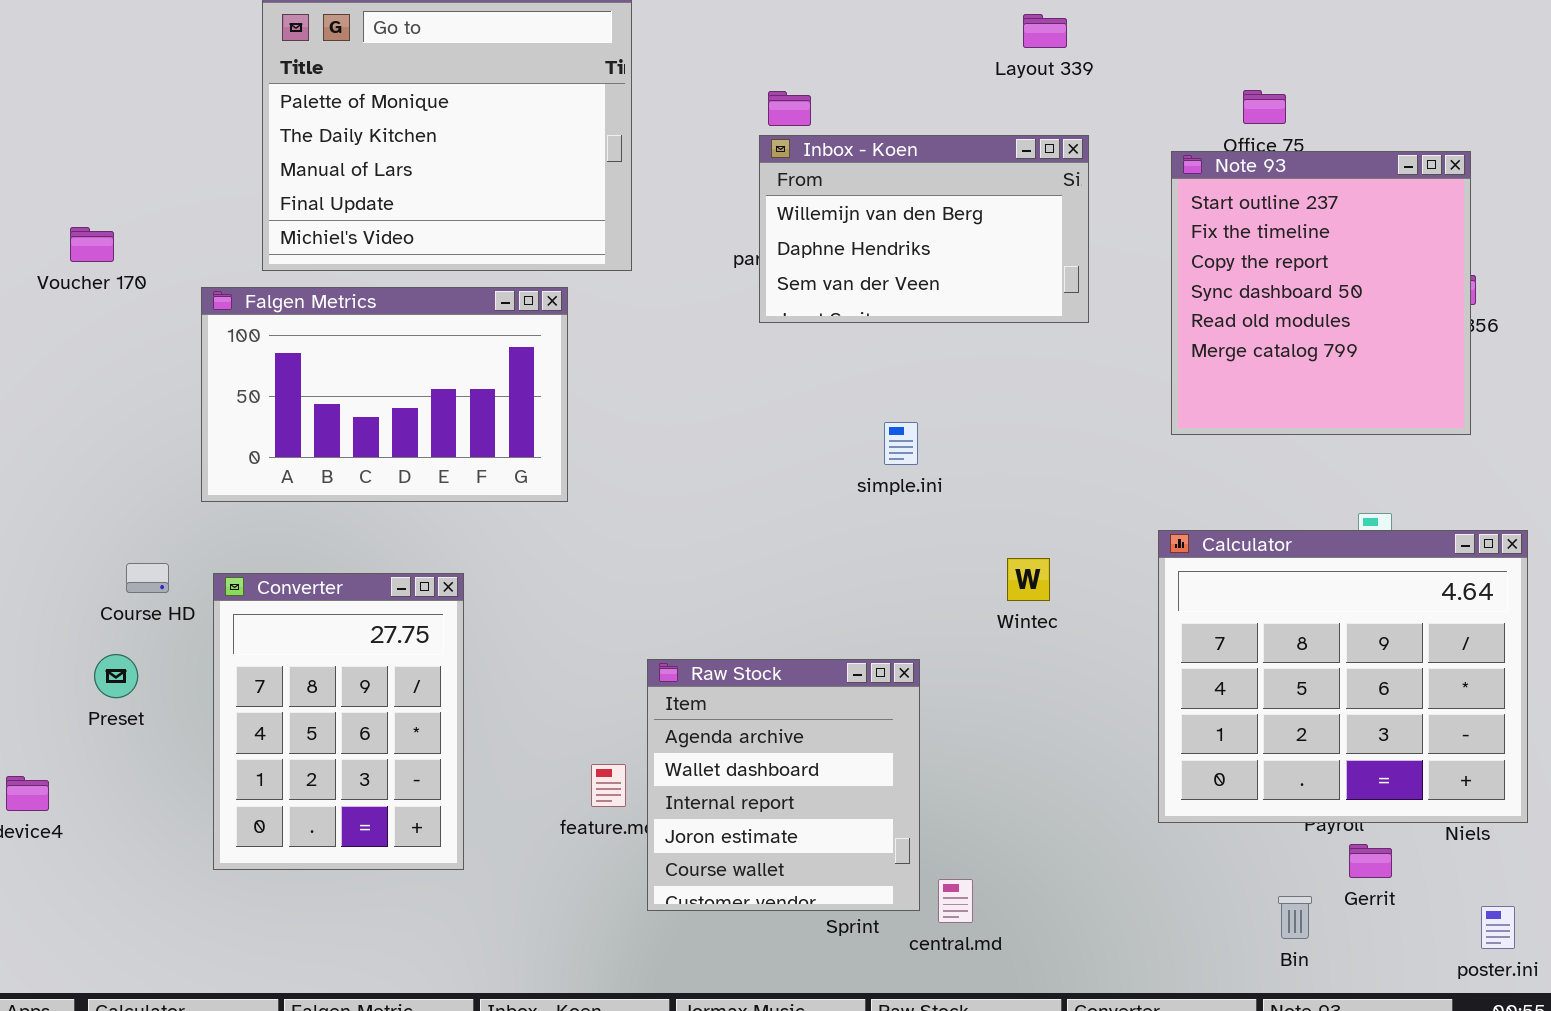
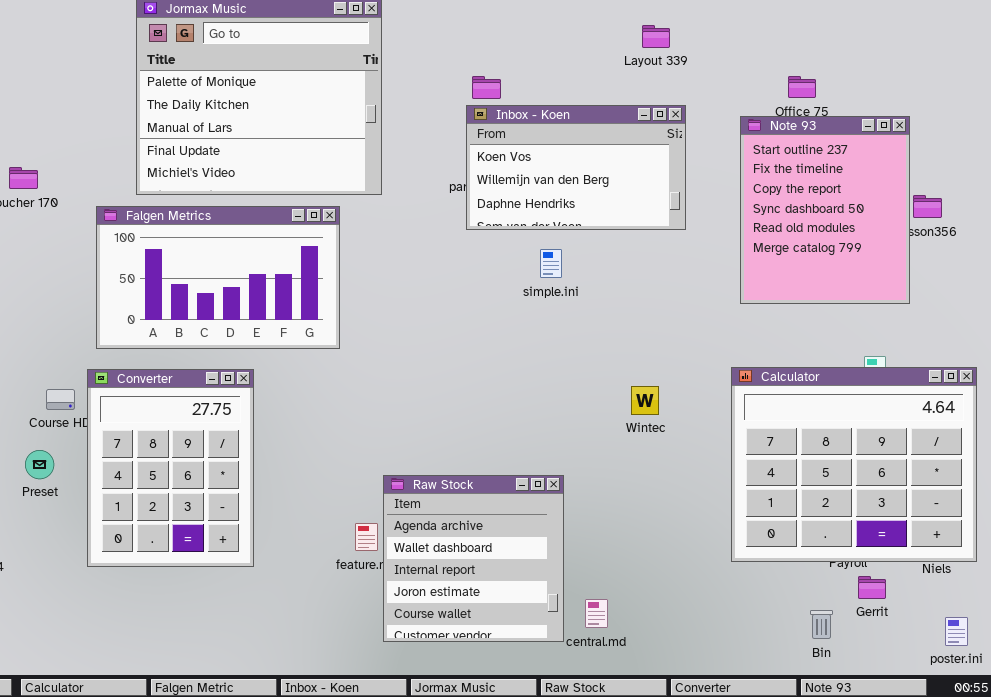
Inbox - Koen: [759,135,1089,323] -> [466,105,686,230], scrolled up 1 row
Note 93: [1171,151,1471,435] -> [740,116,910,304], resized
simple.ini: [884,422,918,465] -> [540,249,562,278], moved
Converter: [213,573,464,870] -> [87,369,254,567], moved
Raw Stock: [647,659,920,911] -> [383,475,564,642], moved

